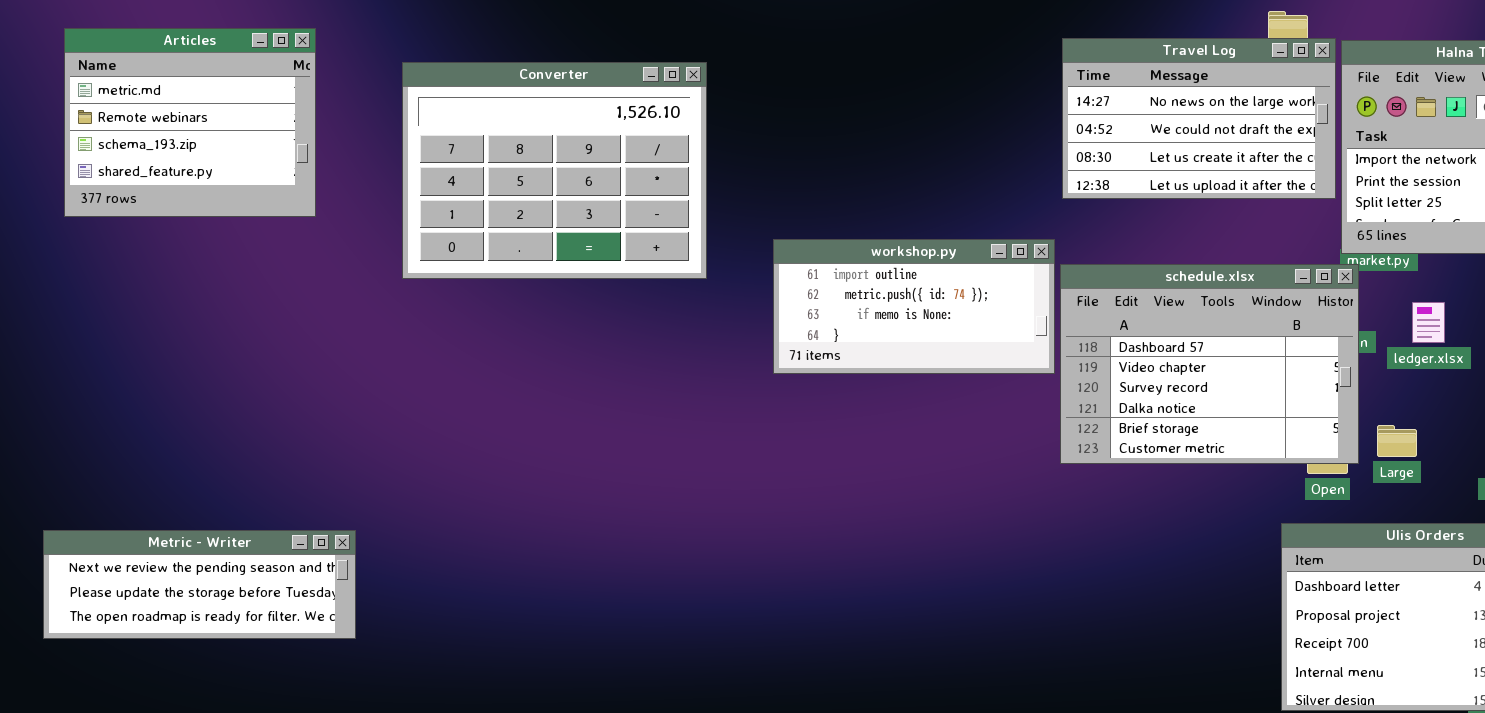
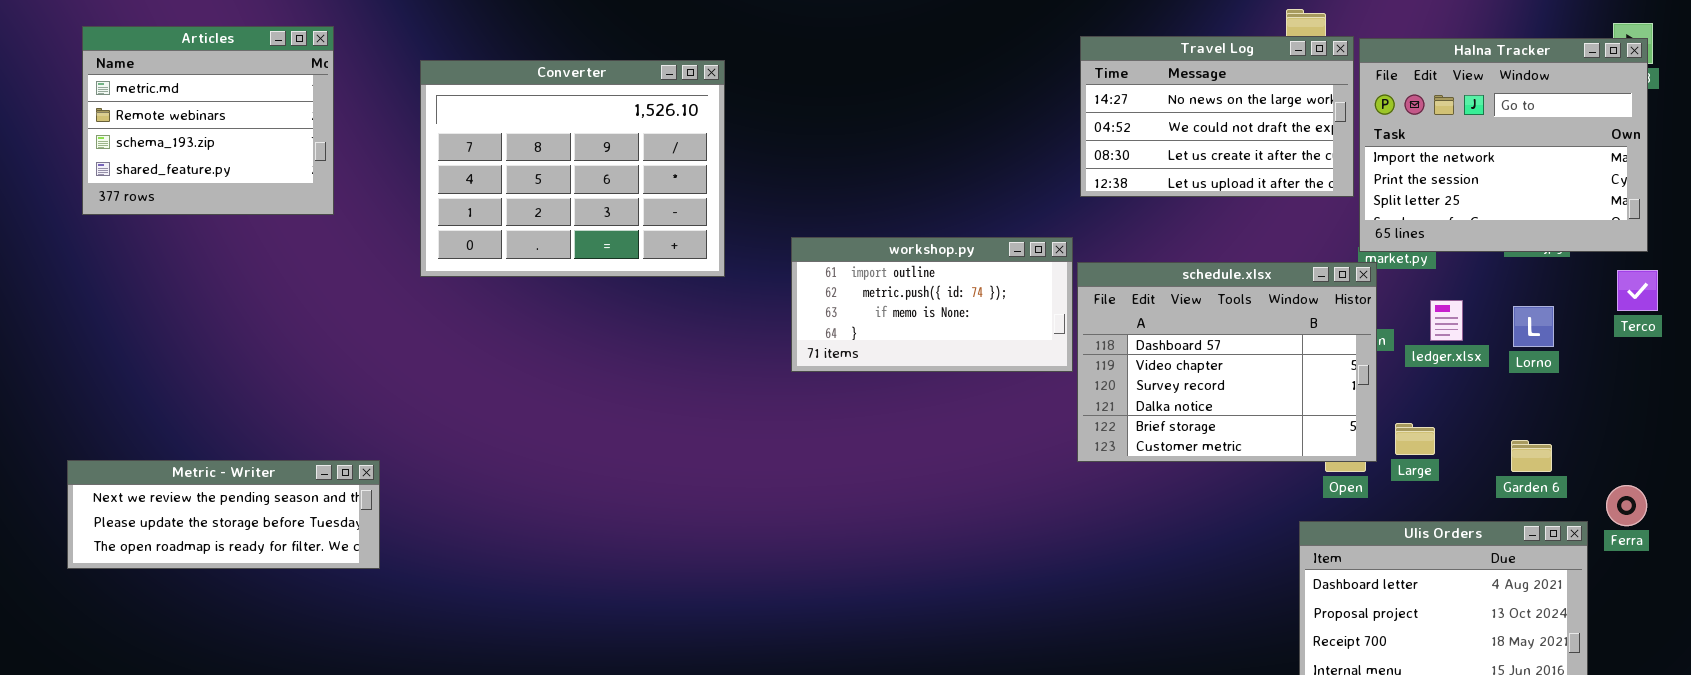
Metric - Writer: [43,530,356,639] -> [67,460,380,569], moved

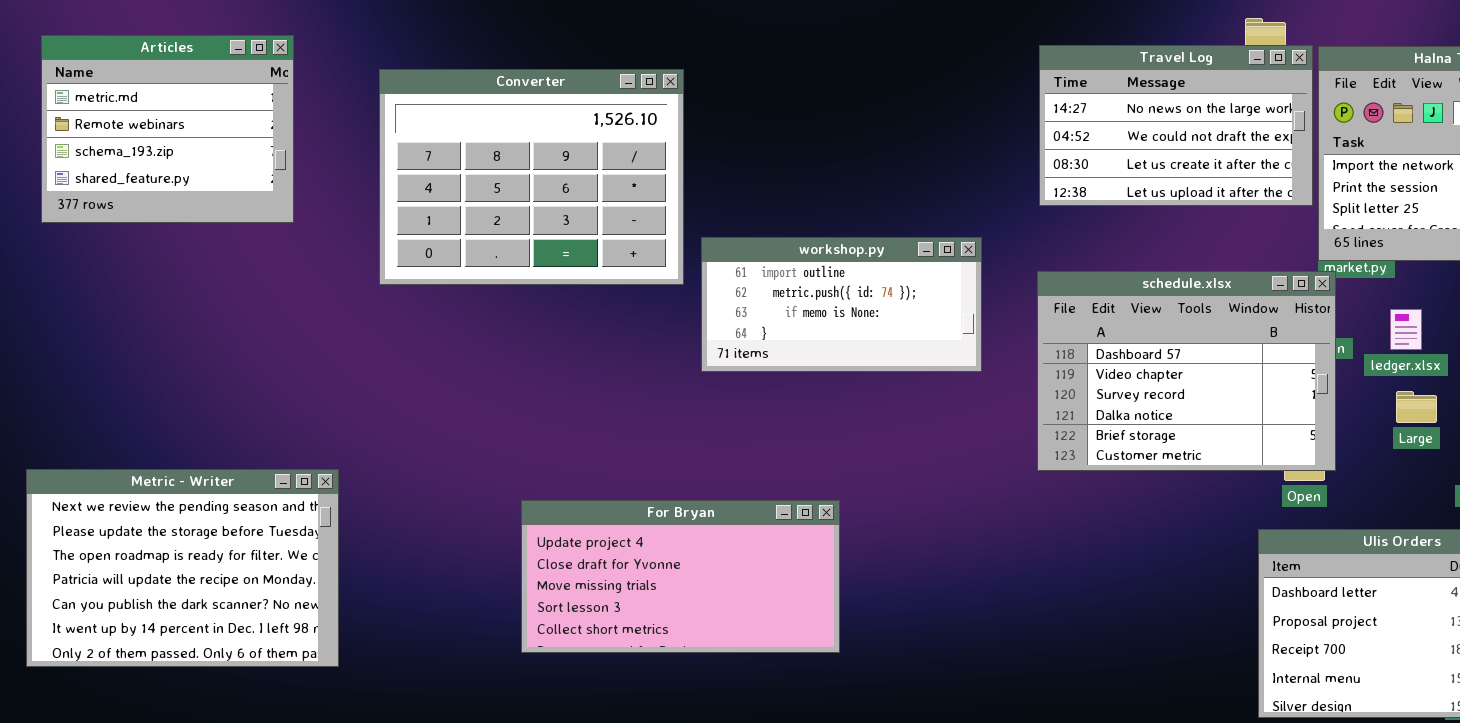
workshop.py: [791,237,1073,372] -> [701,237,982,372], moved
Large: [1395,423,1435,455] -> [1396,391,1437,423], moved
Metric - Writer: [67,460,380,569] -> [26,469,339,667], resized
For Bryan: none -> [521,500,840,653], opened

